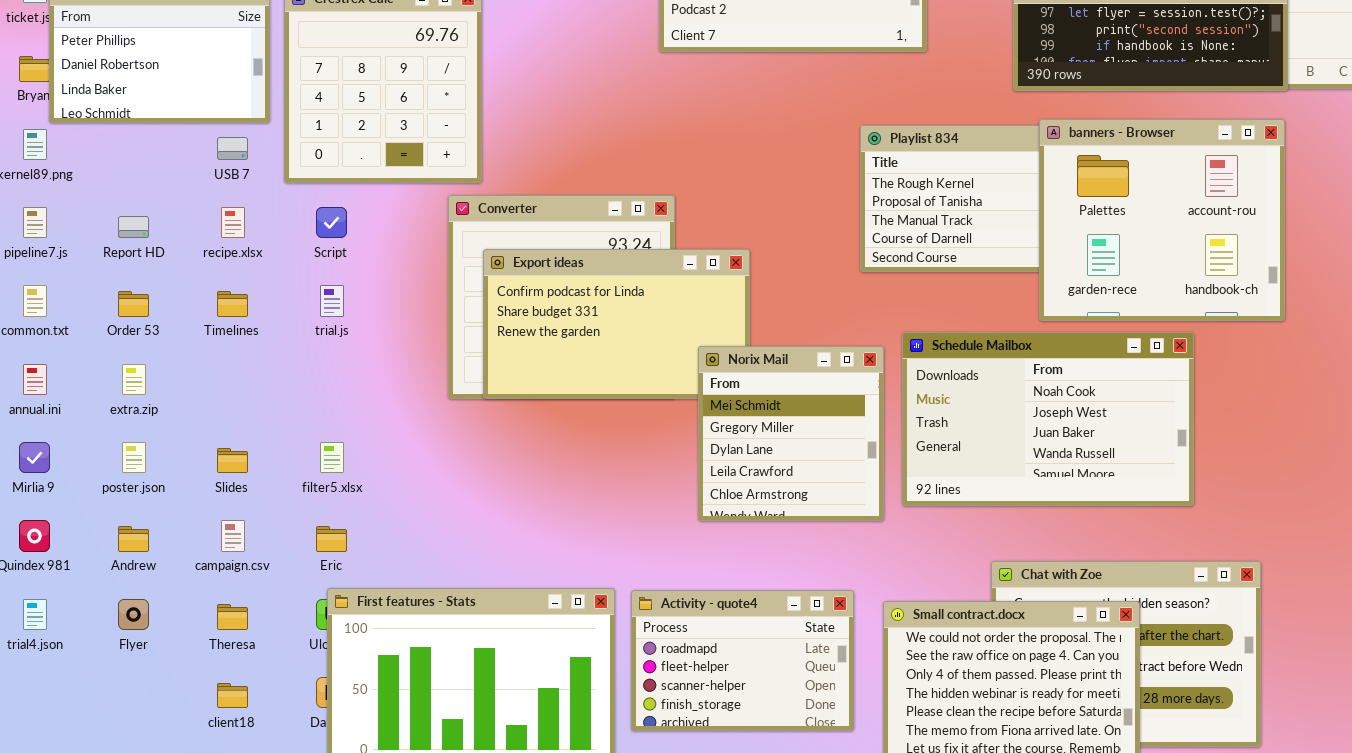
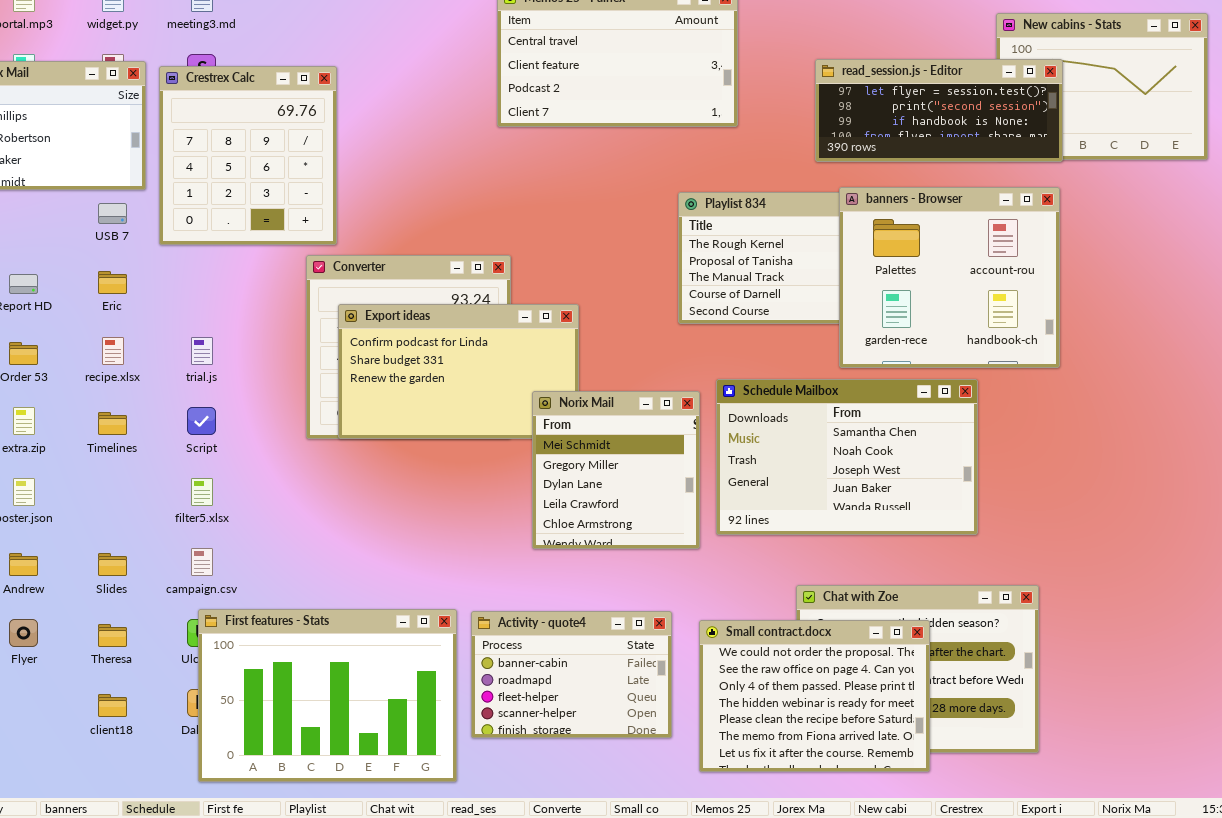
recipe.xlsx: [221,207,245,238] -> [102,337,124,365], moved
Script: [316,207,347,238] -> [187,407,216,435], moved
Timelines: [217,291,248,317] -> [98,412,127,435], moved
Schedule Mailbox: [902,332,1194,506] -> [716,379,978,535], scrolled up 1 row
Slides: [217,448,248,473] -> [98,553,127,576], moved
campaign.csv: [221,520,245,552] -> [191,548,213,576], moved
Eric: [316,526,347,552] -> [98,271,127,294], moved
Activity - quote4: [631,590,854,731] -> [471,611,672,738], scrolled up 1 row

